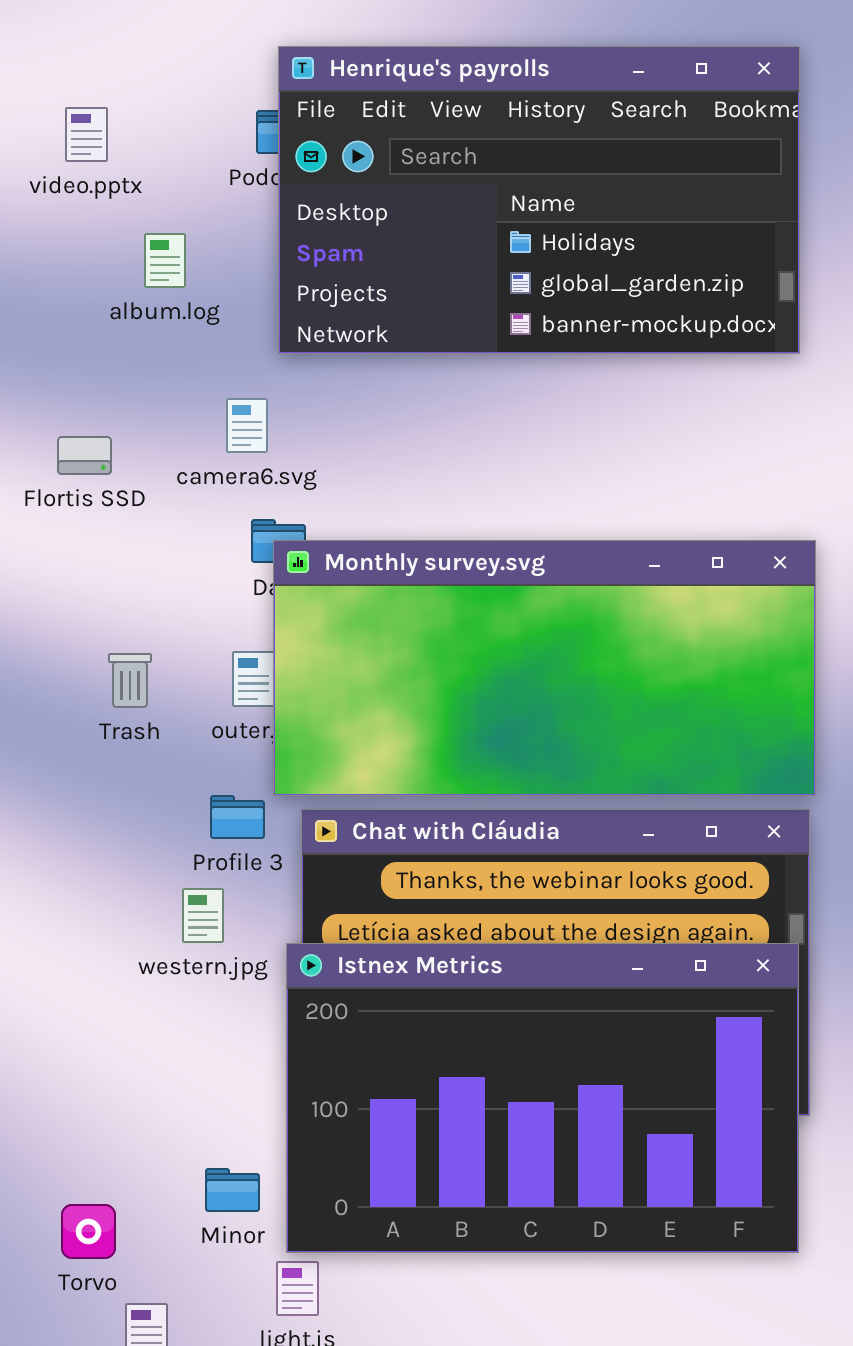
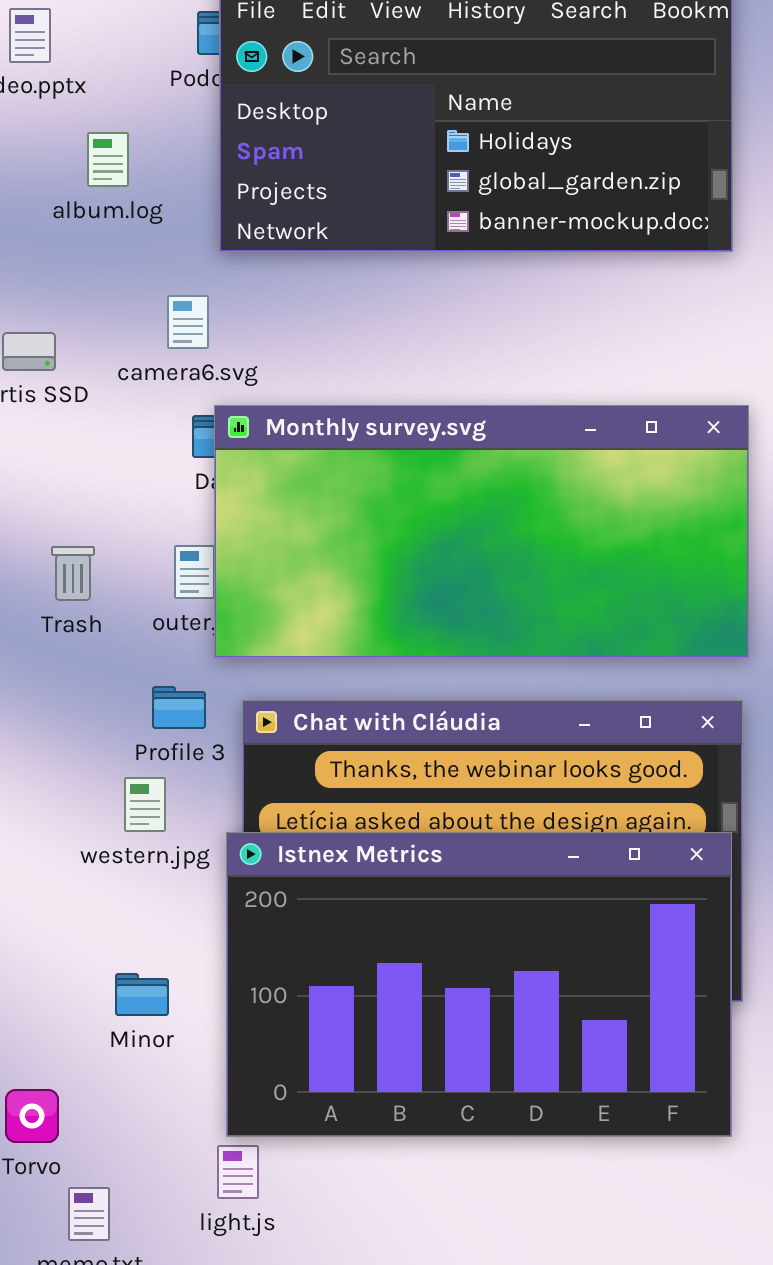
Monthly survey.svg: [273,540,816,796] -> [214,405,749,658], moved
Minor: [205,1168,260,1212] -> [115,973,169,1016], moved

